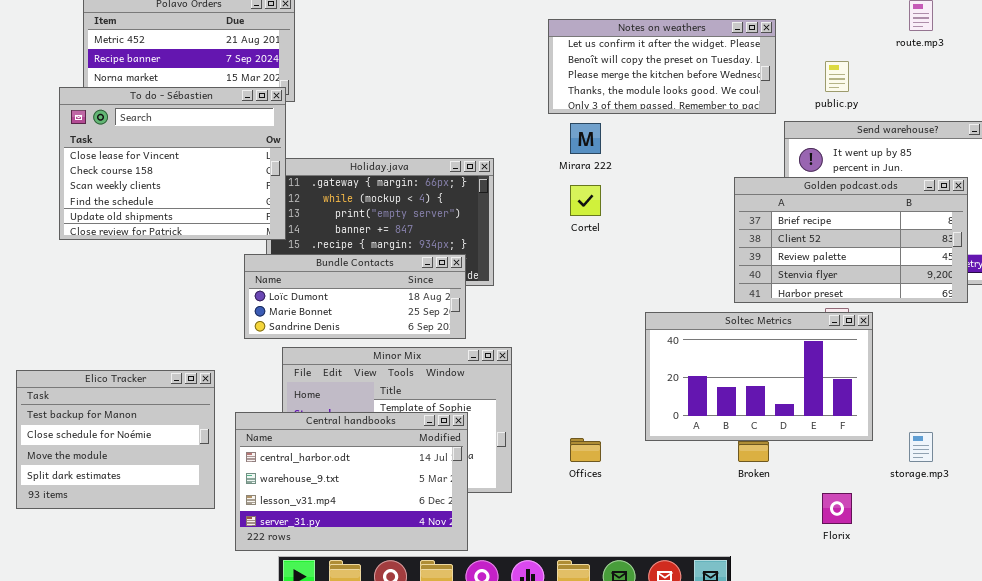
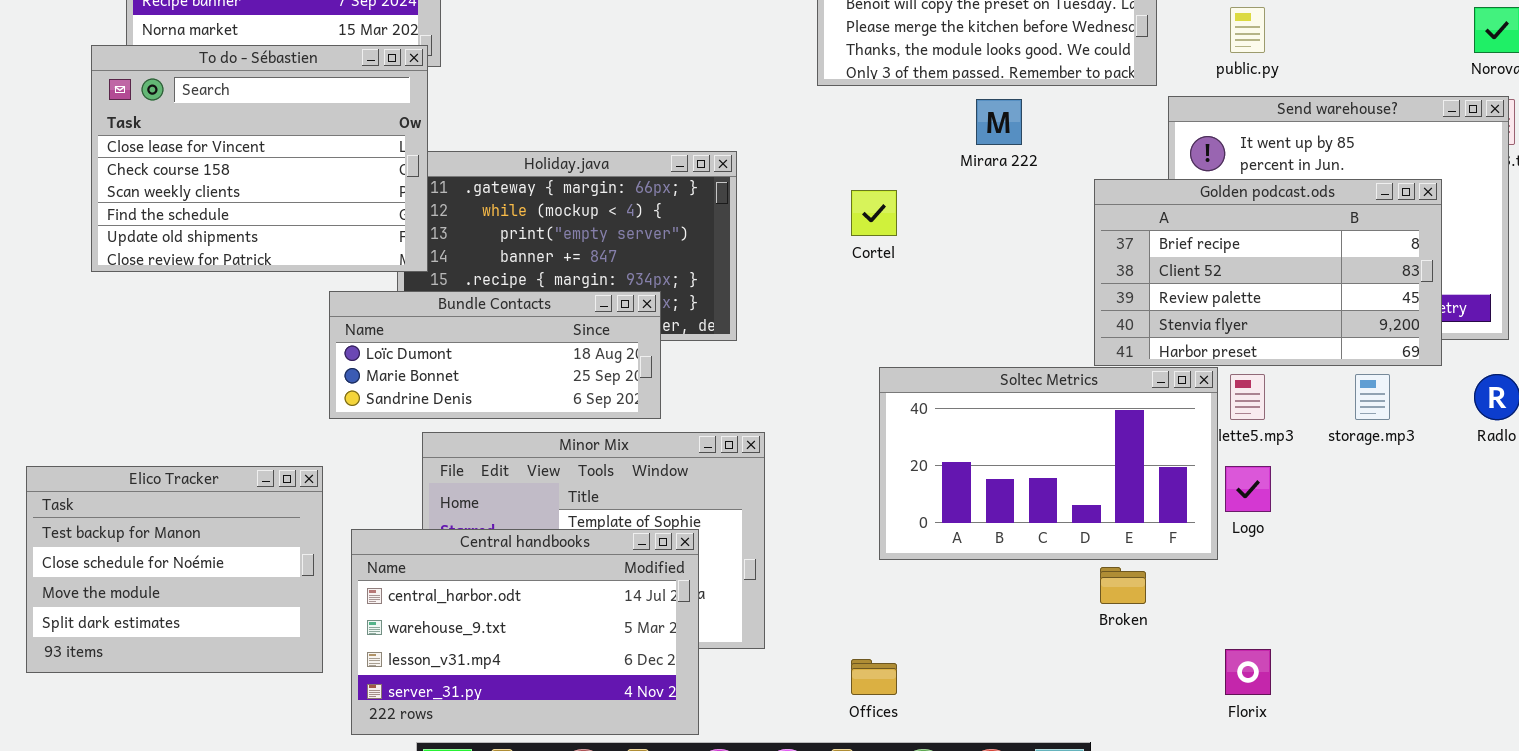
Mirara 222: [570,123,601,154] -> [976,99,1022,145], moved
Bundle Contacts: [244,254,466,339] -> [329,291,661,419], moved
Soltec Metrics: [645,312,873,441] -> [879,367,1218,560], moved
storage.mp3: [909,432,933,462] -> [1355,374,1390,420], moved
Offices: [570,438,601,462] -> [851,659,897,695], moved

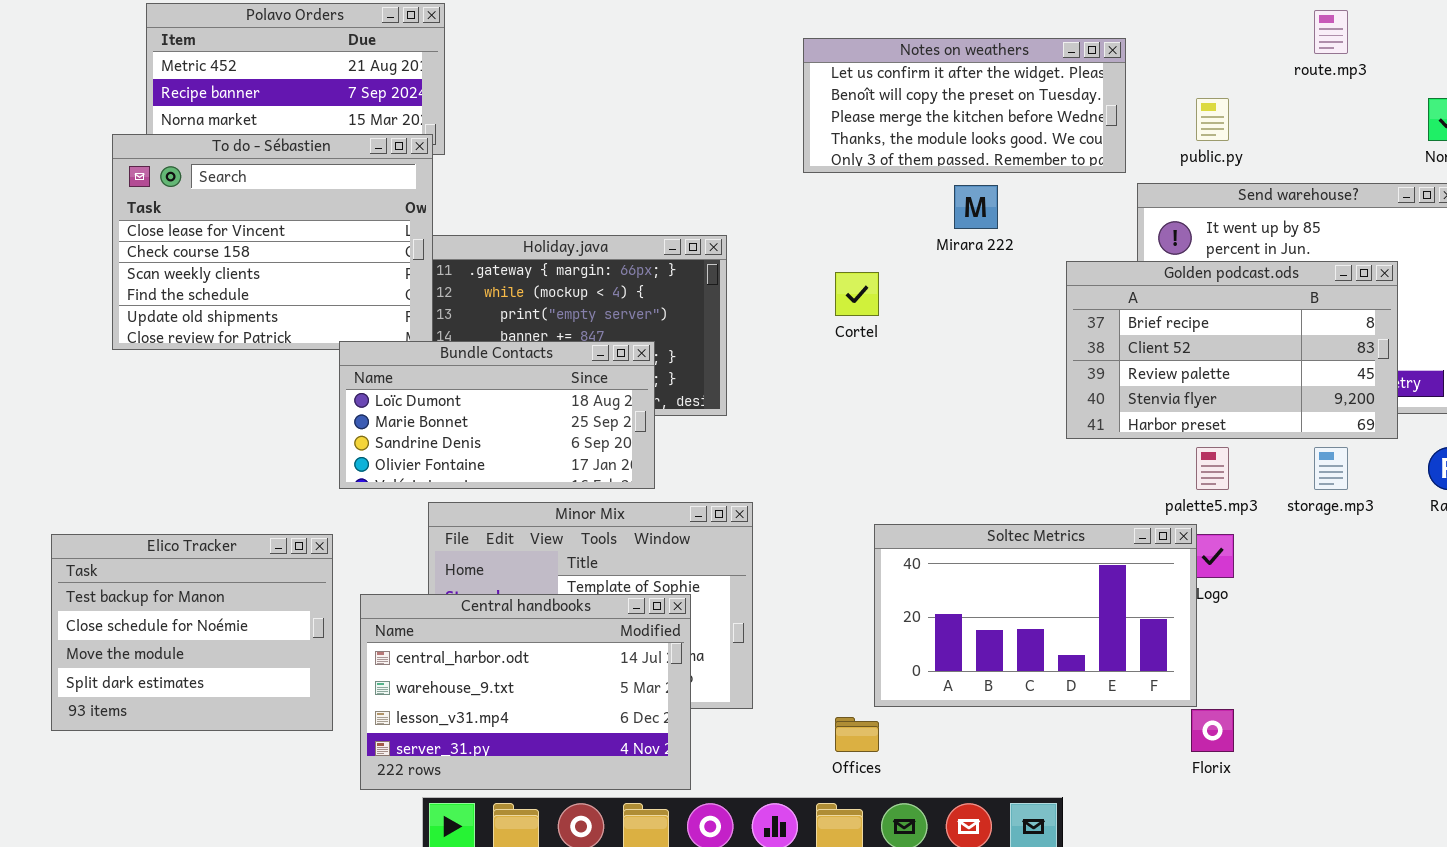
Bundle Contacts: [329,291,661,419] -> [339,341,655,489], resized
Soltec Metrics: [879,367,1218,560] -> [874,524,1197,707], moved

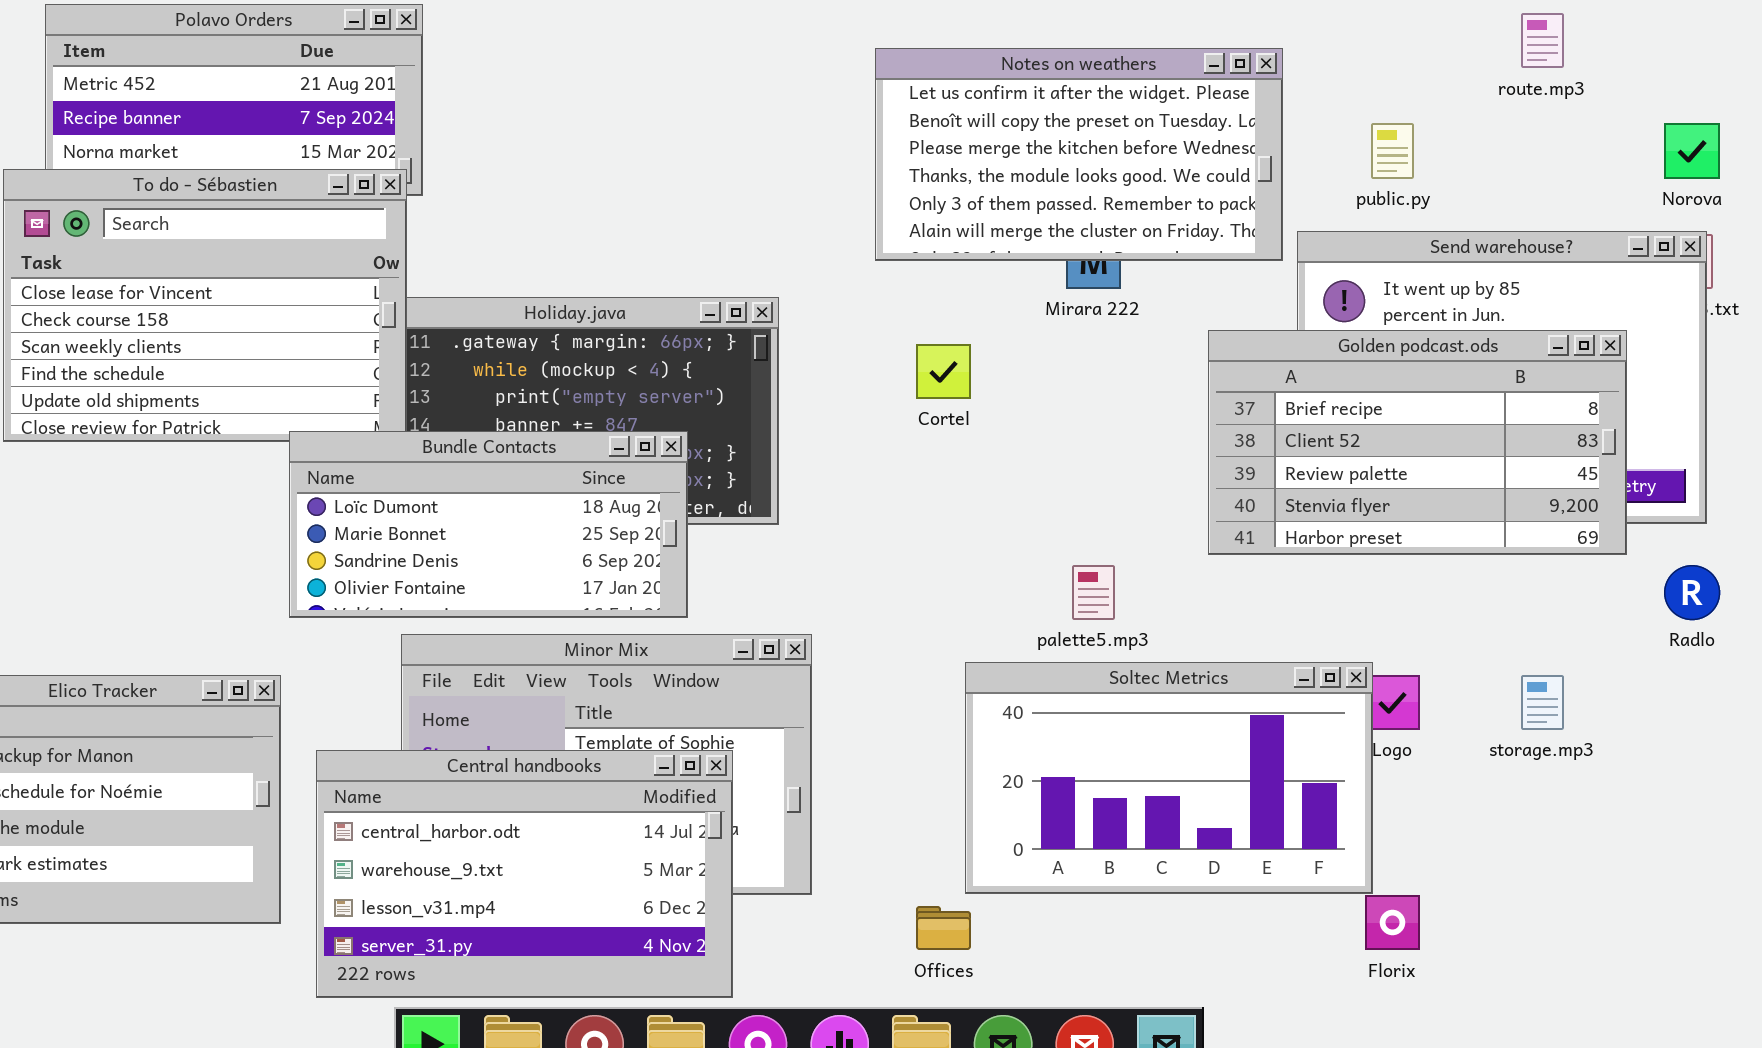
Notes on weathers: [803,38,1126,173] -> [875,48,1283,261], resized
palette5.mp3: [1196,447,1229,490] -> [1072,565,1115,620], moved
storage.mp3: [1314,447,1348,490] -> [1521,675,1564,730], moved

